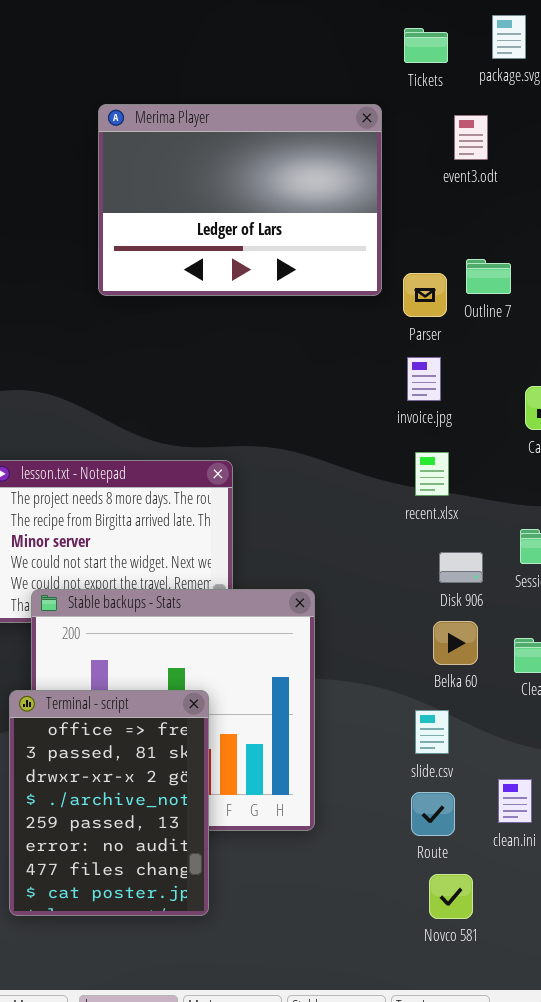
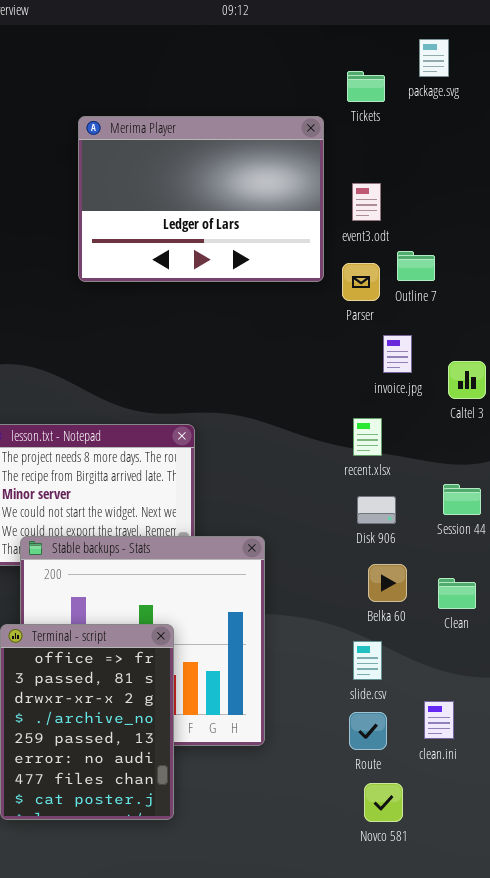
Tickets: [404,28,448,63] -> [347,71,385,102], moved
event3.odt: [454,115,488,160] -> [352,183,381,221], moved
invoice.jpg: [407,357,441,401] -> [383,335,412,373], moved
Disk 906: [439,552,483,583] -> [357,496,396,524], moved

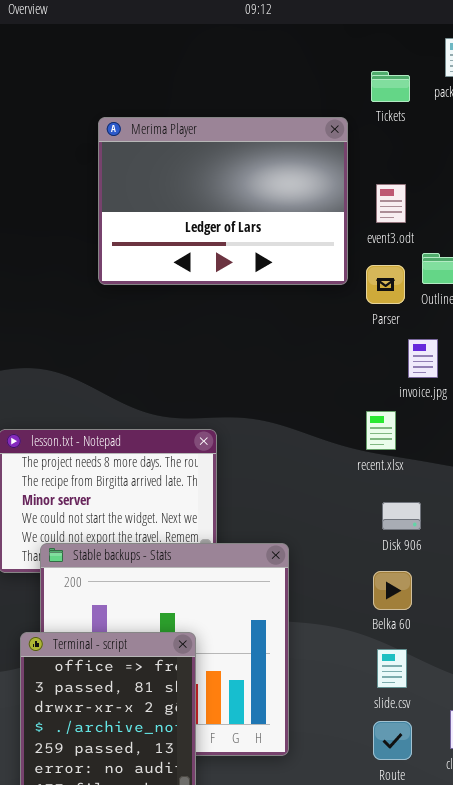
recent.xlsx: [353,418,382,456] -> [366,411,396,450], moved
Belka 60: [368,564,407,602] -> [373,571,412,610], moved

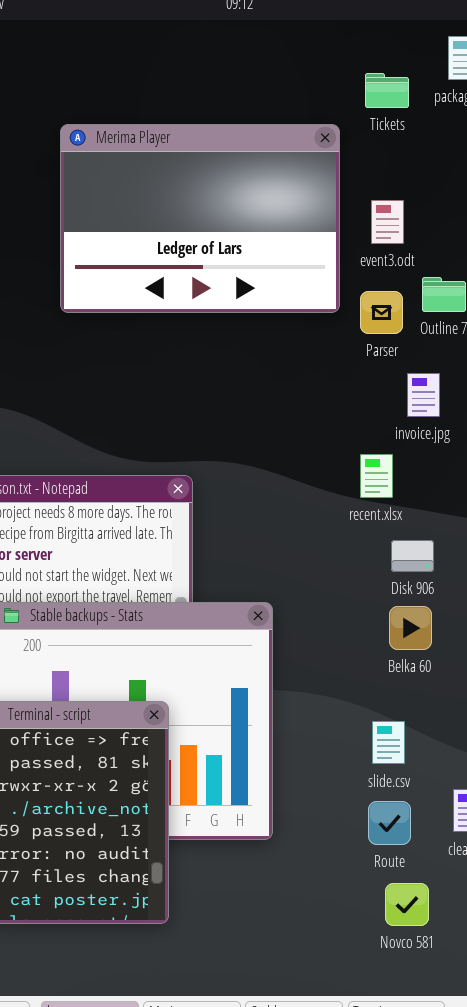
Disk 906: [382,502,421,530] -> [391,540,434,572], moved
Belka 60: [373,571,412,610] -> [389,606,432,650], moved

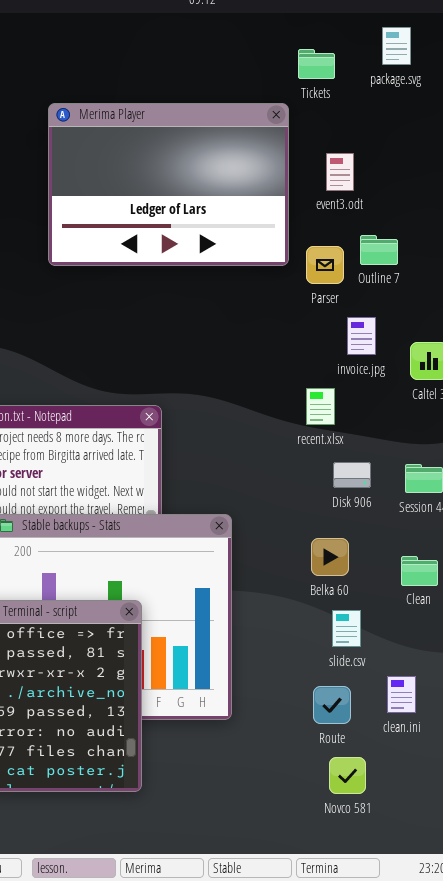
Tickets: [365,73,409,108] -> [298,49,335,79], moved
event3.odt: [371,200,404,244] -> [326,153,354,191], moved
Belka 60: [389,606,432,650] -> [311,538,349,576], moved
slide.csv: [372,721,405,764] -> [332,610,361,647], moved

